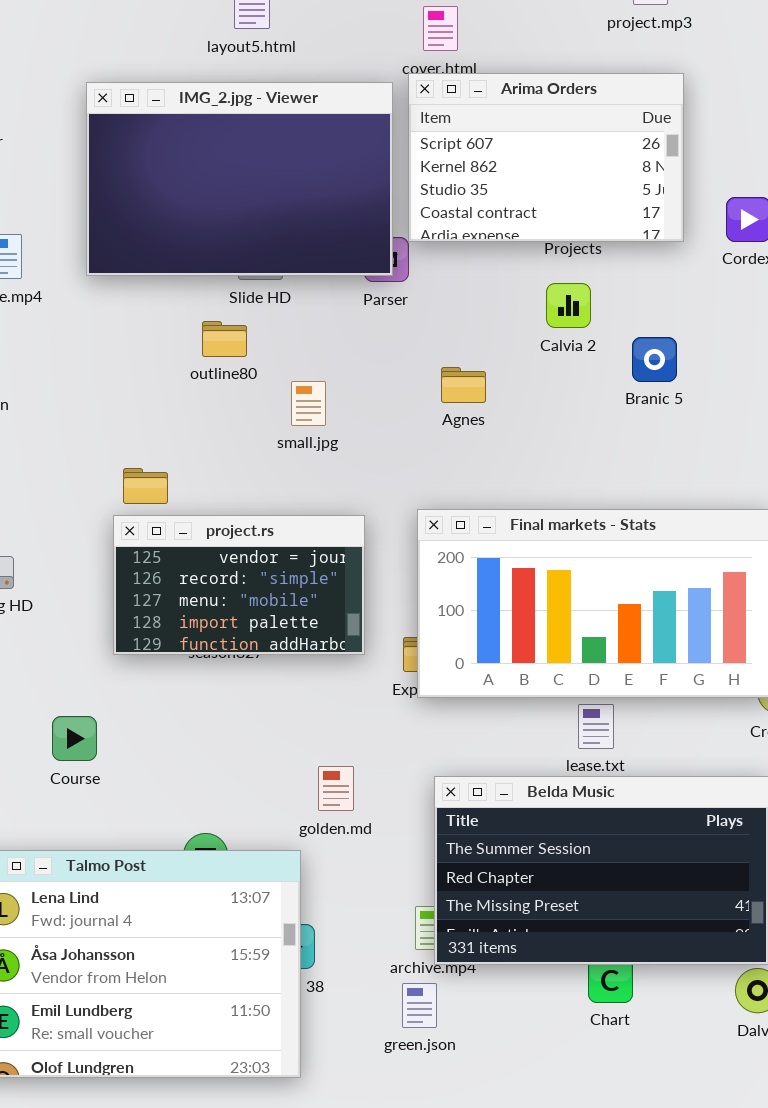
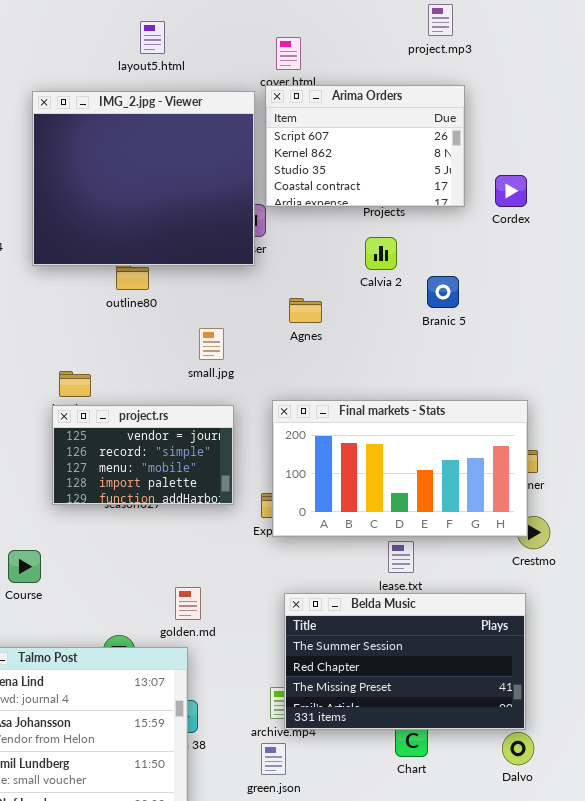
IMG_2.jpg - Viewer: [86,82,393,276] -> [32,91,255,266], resized
small.jpg: [291,381,326,426] -> [199,328,224,360], moved
golden.md: [318,766,354,811] -> [175,587,201,620], moved

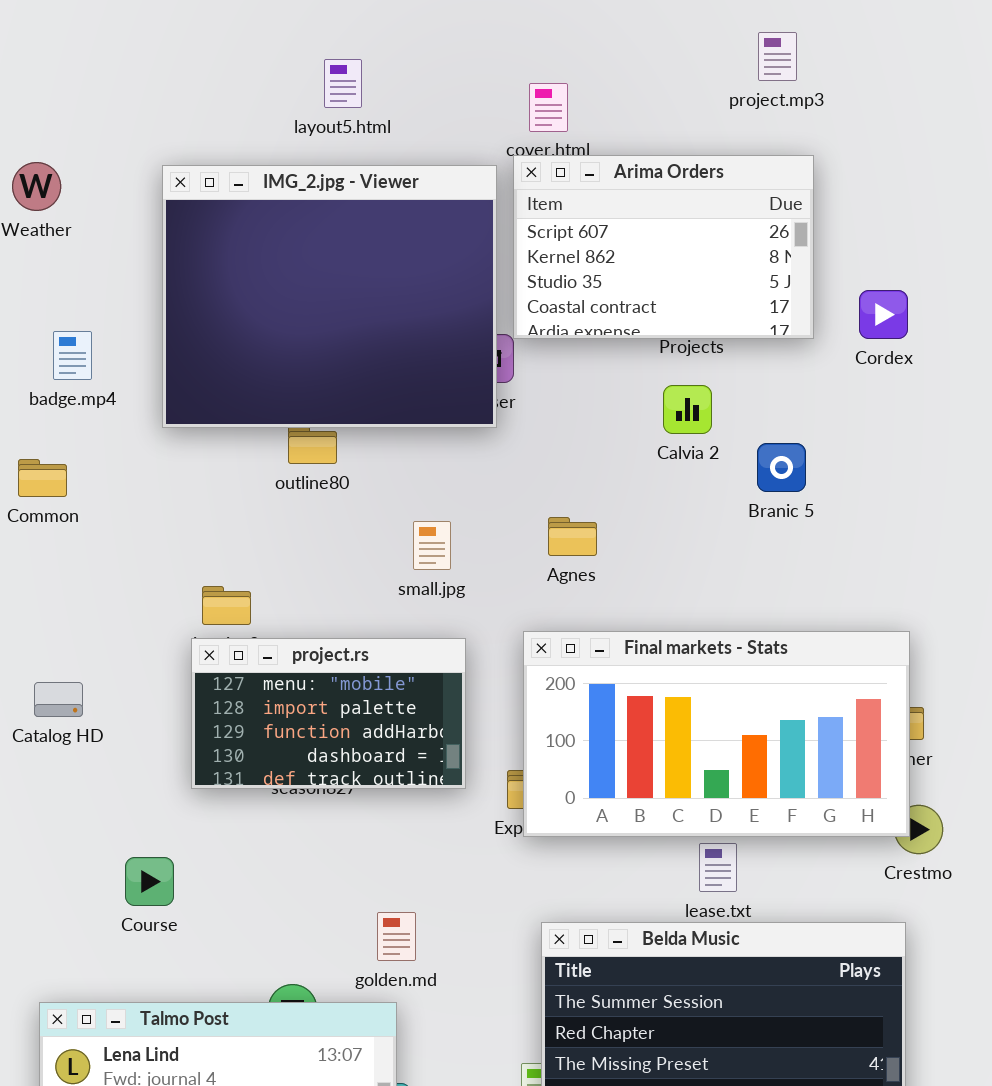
Agnes: [289,298,322,323] -> [548,517,597,556], moved
project.rs: [52,405,234,505] -> [191,638,466,789], scrolled down 2 rows

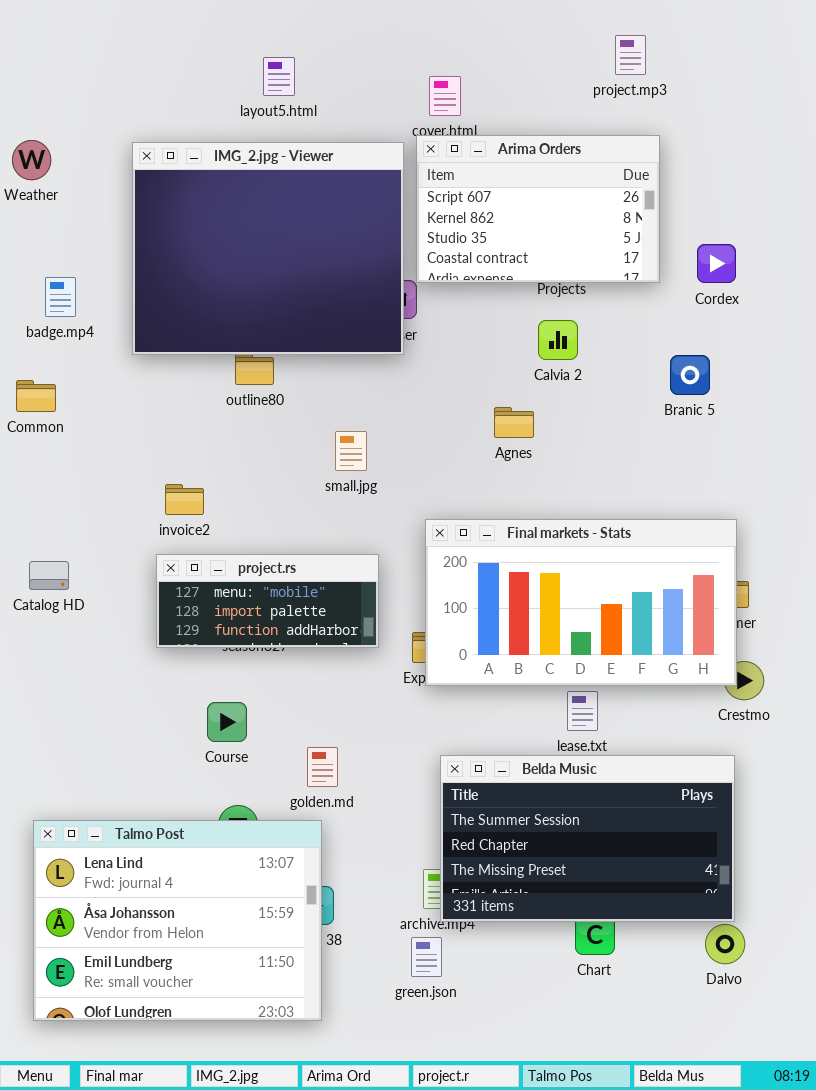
Branic 5: [757,443,806,492] -> [670,355,710,395], moved
Agnes: [548,517,597,556] -> [494,407,534,438], moved
project.rs: [191,638,466,789] -> [156,554,379,648], resized
Course: [125,857,174,906] -> [207,702,247,742], moved

